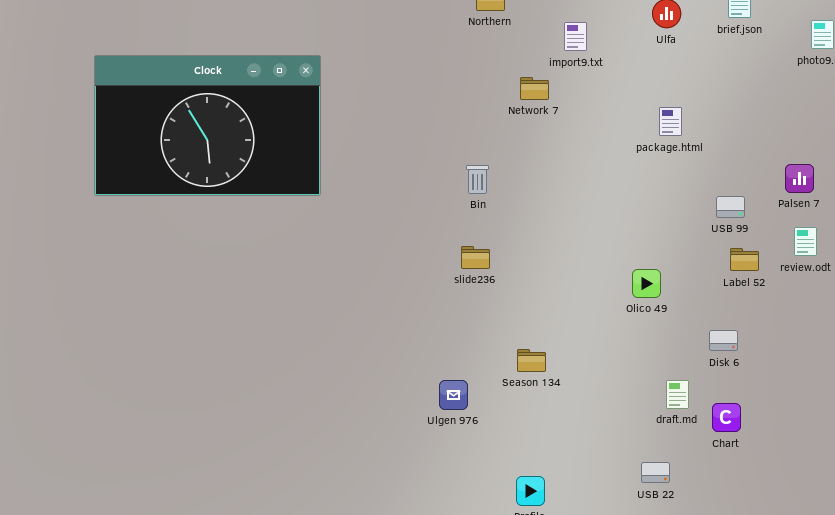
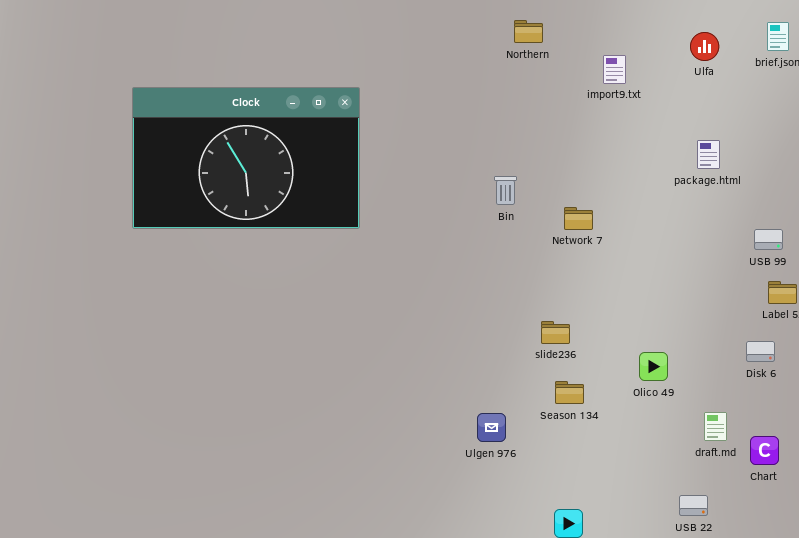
Network 7: [520,77,549,100] -> [564,207,593,230], moved
Bin: [466,165,489,194] -> [494,176,517,205], moved
slide236: [461,246,490,269] -> [541,321,570,344], moved
Olico 49: [632,269,661,298] -> [639,352,668,381], moved
Disk 6: [709,330,738,351] -> [746,341,775,362], moved

